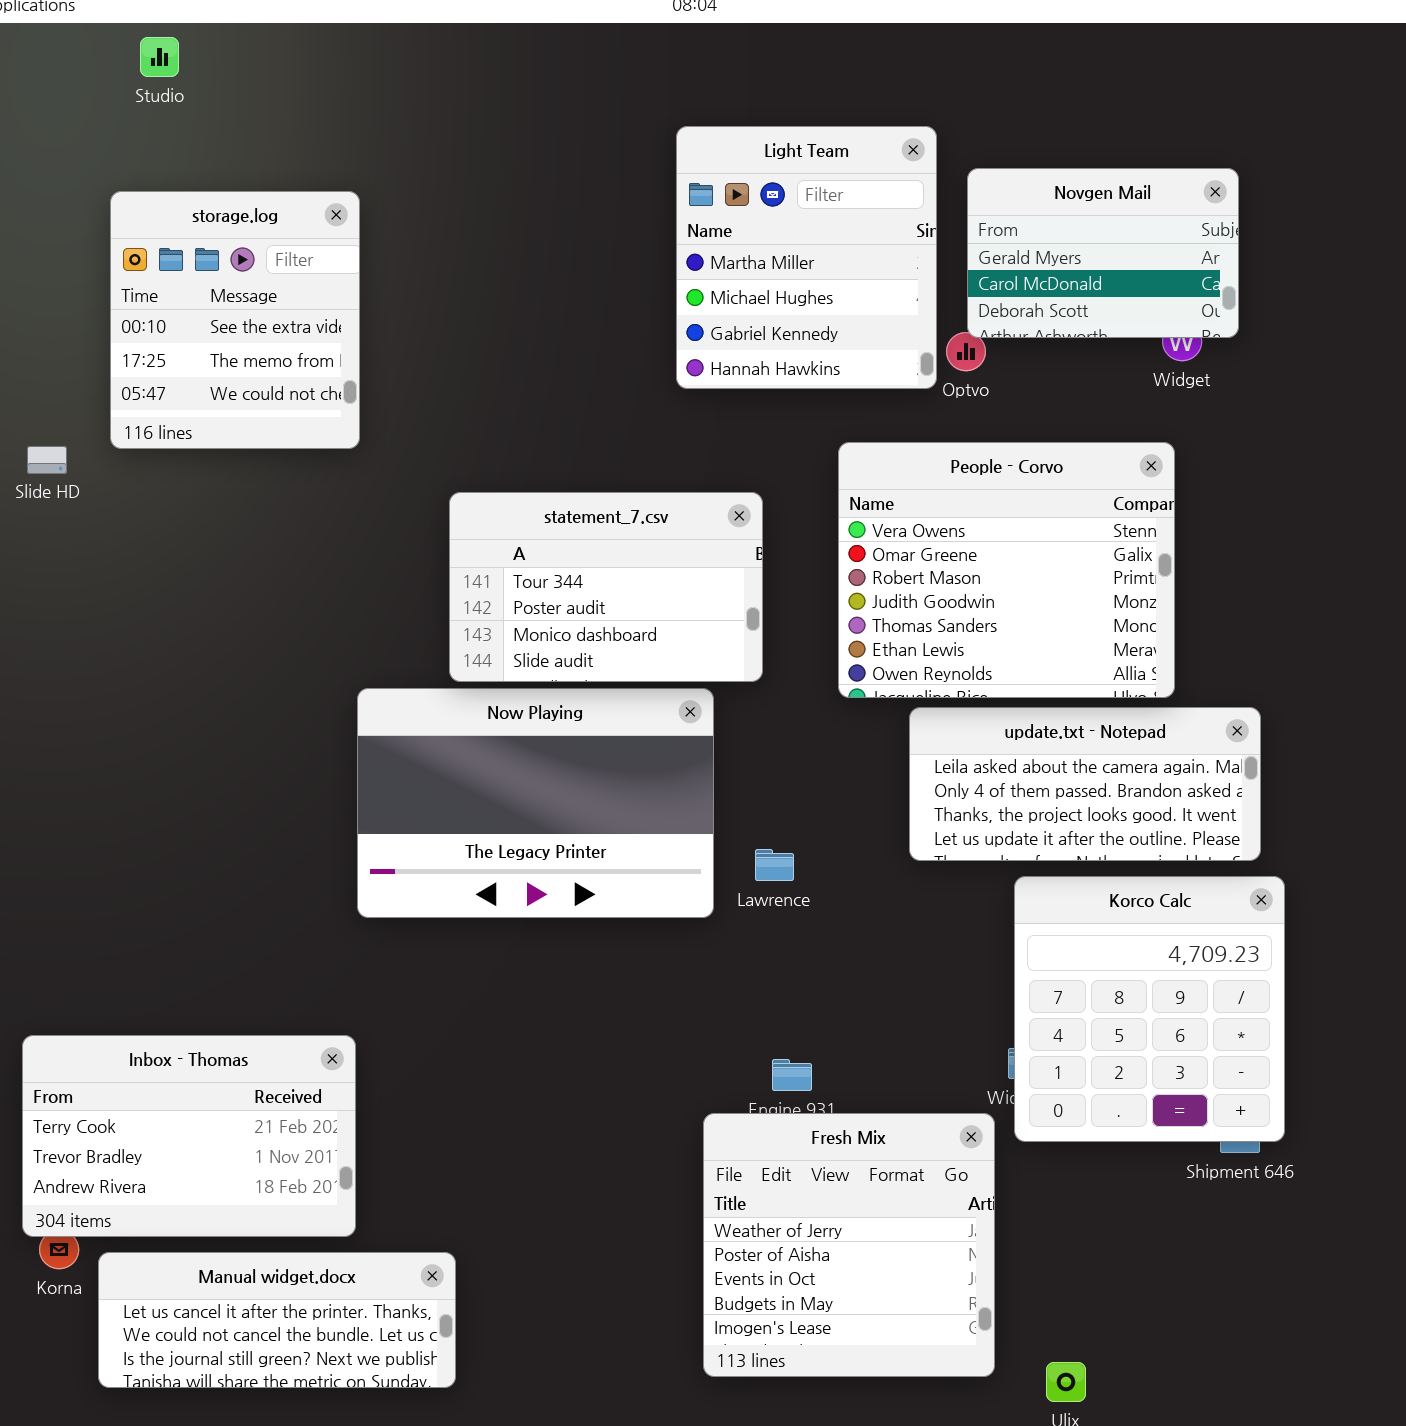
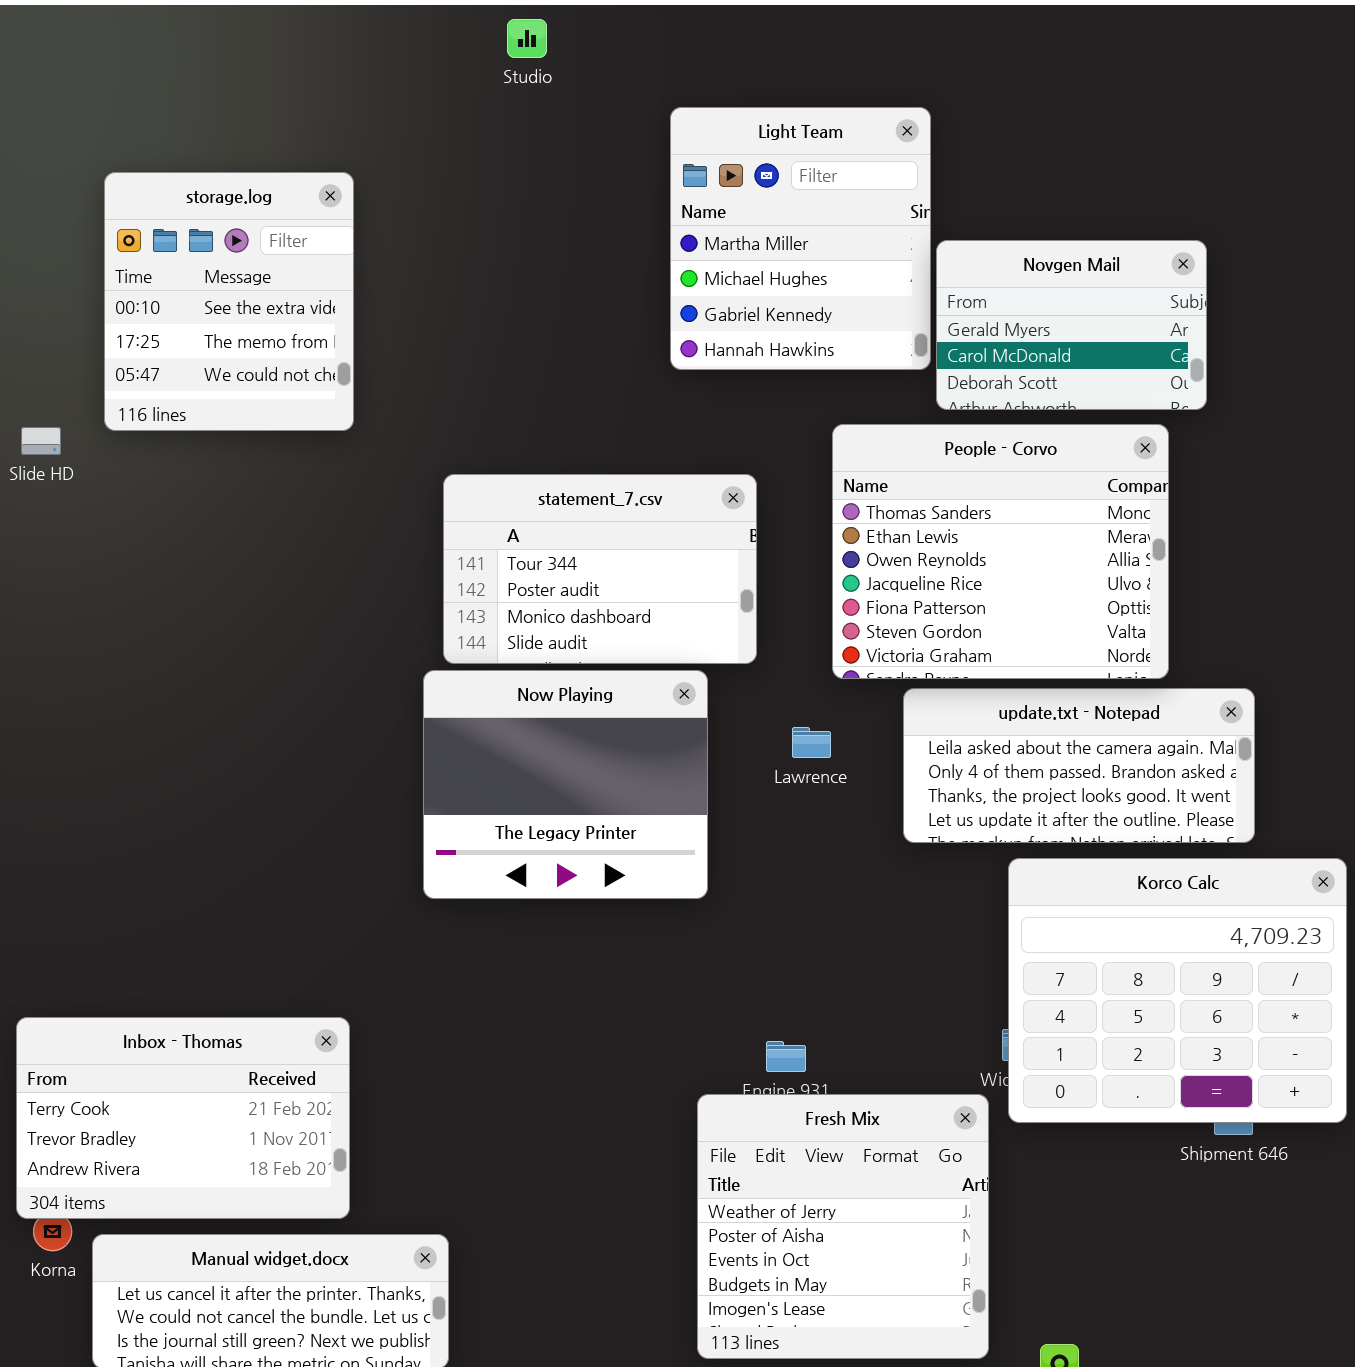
Studio: [140,37,179,77] -> [507,19,547,58], moved
Novgen Mail: [967,168,1239,338] -> [936,240,1207,410], moved
People - Corvo: [838,442,1175,698] -> [832,424,1169,679], scrolled down 4 rows
Now Playing: [357,688,714,918] -> [423,670,708,899], resized
Lawrence: [755,849,794,881] -> [792,727,831,758], moved
Korco Calc: [1014,876,1285,1142] -> [1008,858,1347,1123], resized

